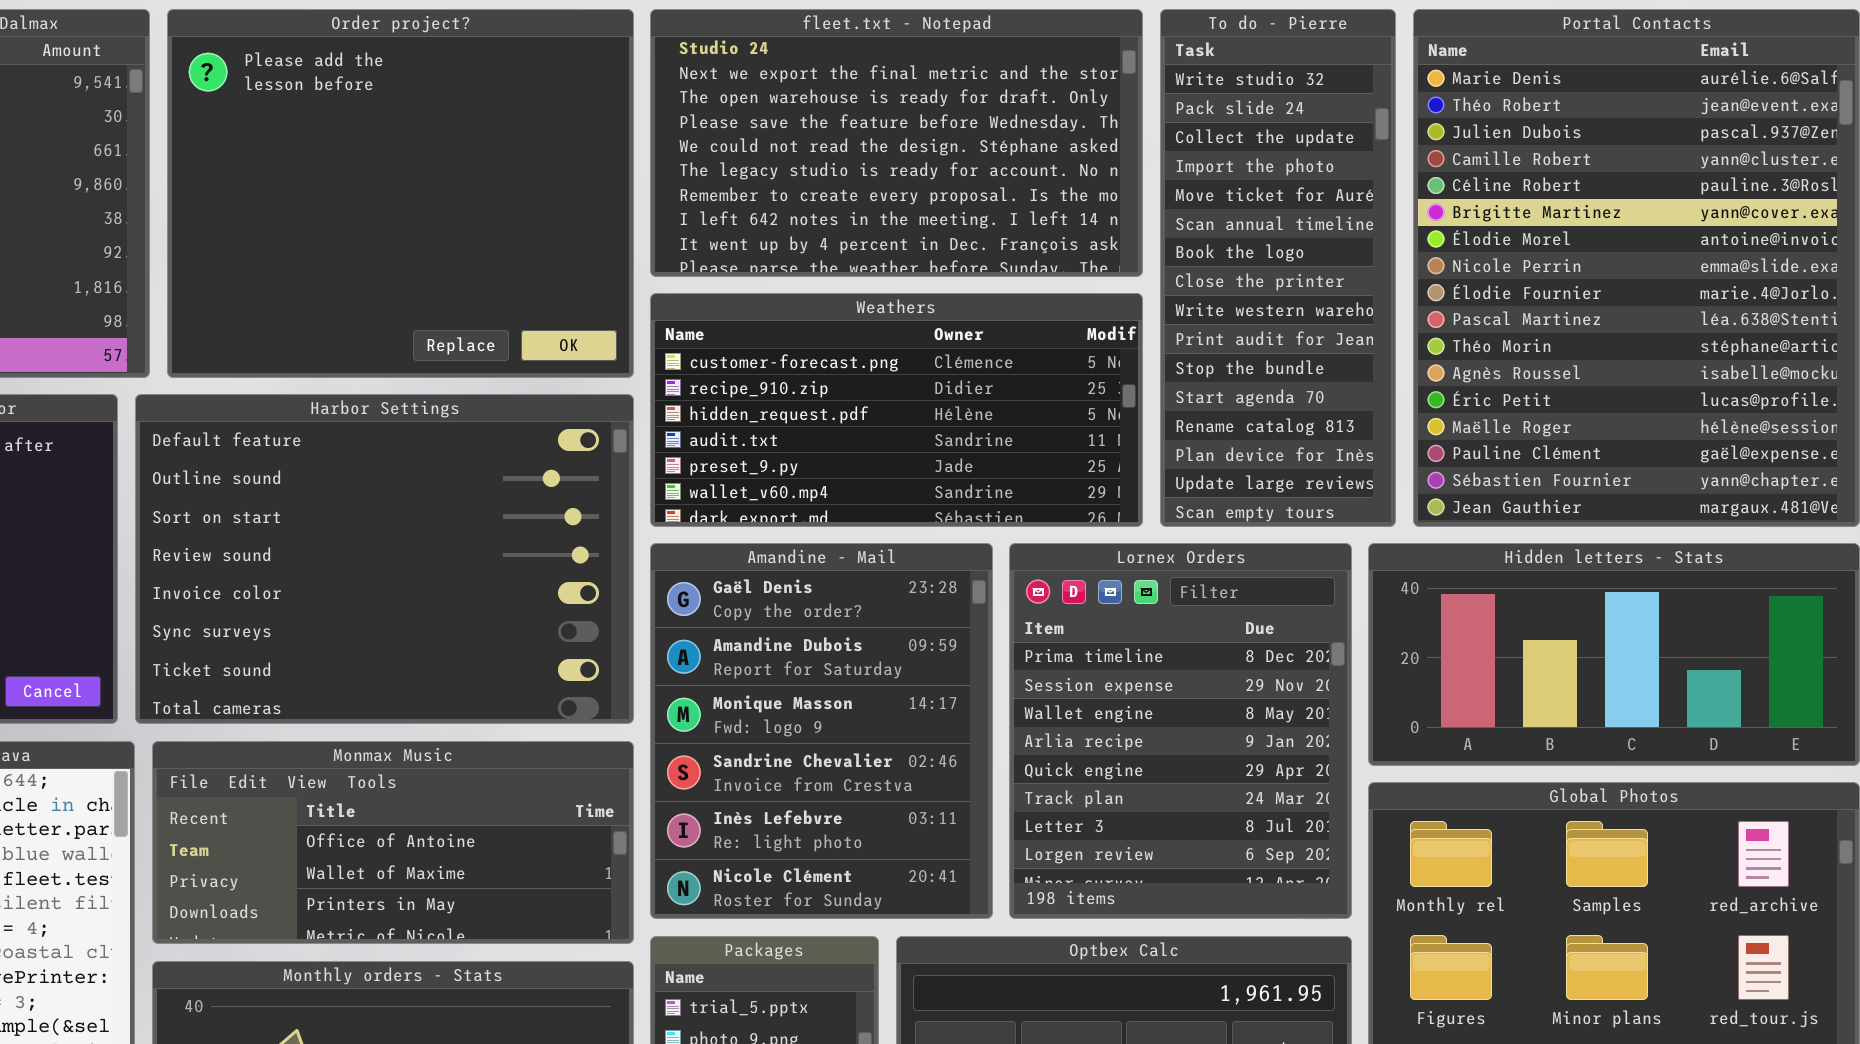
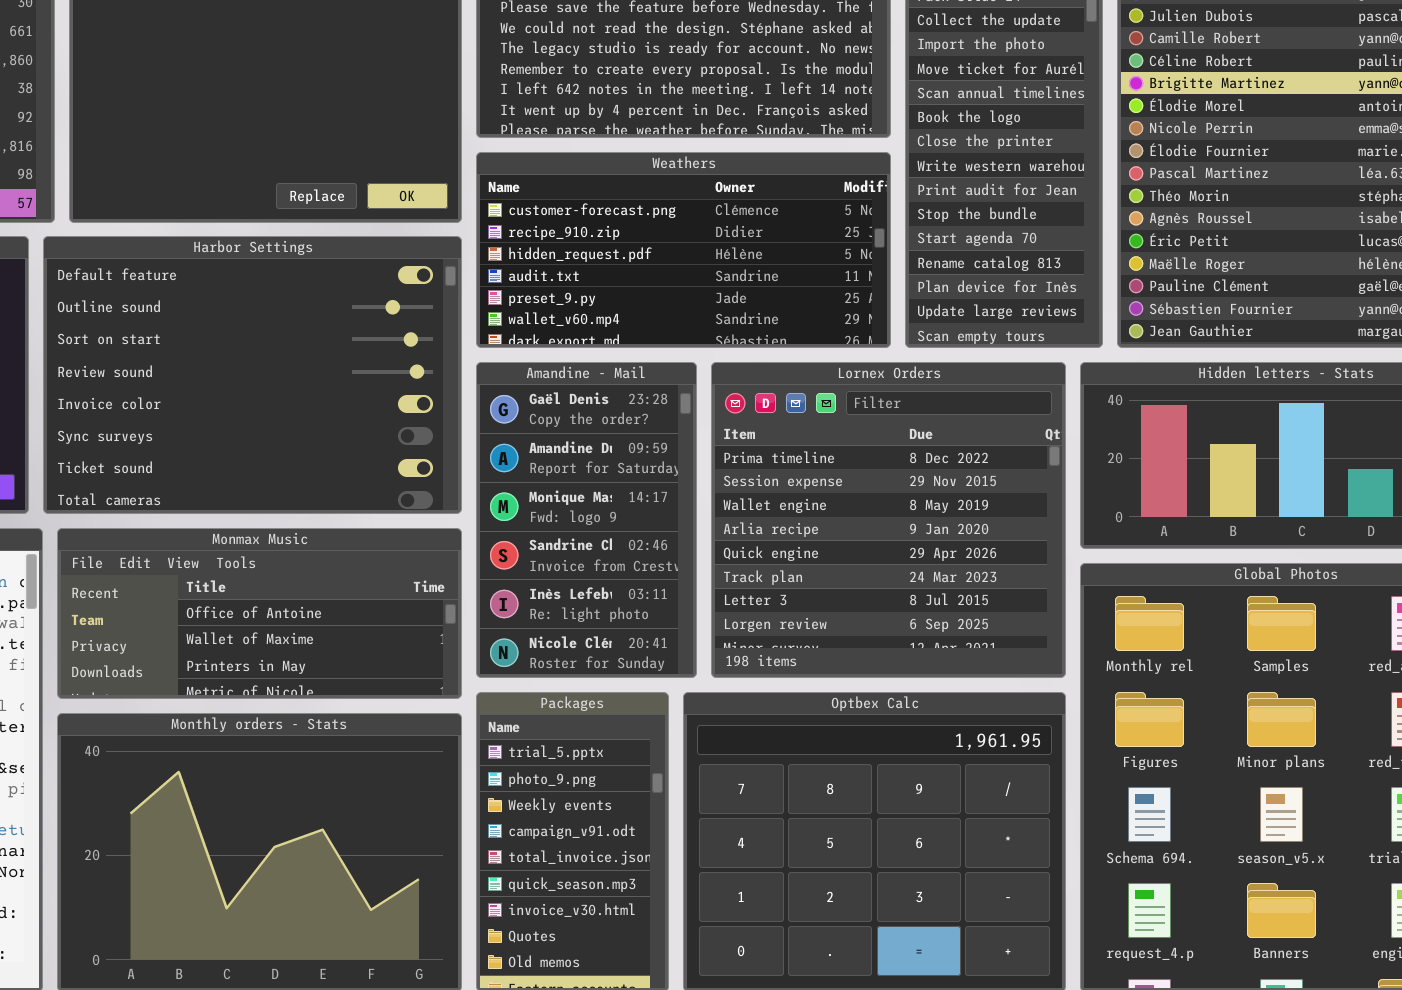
Amandine - Mail: [650,543,993,919] -> [476,362,697,678], resized
Lornex Orders: [1009,543,1352,919] -> [711,362,1066,678], resized

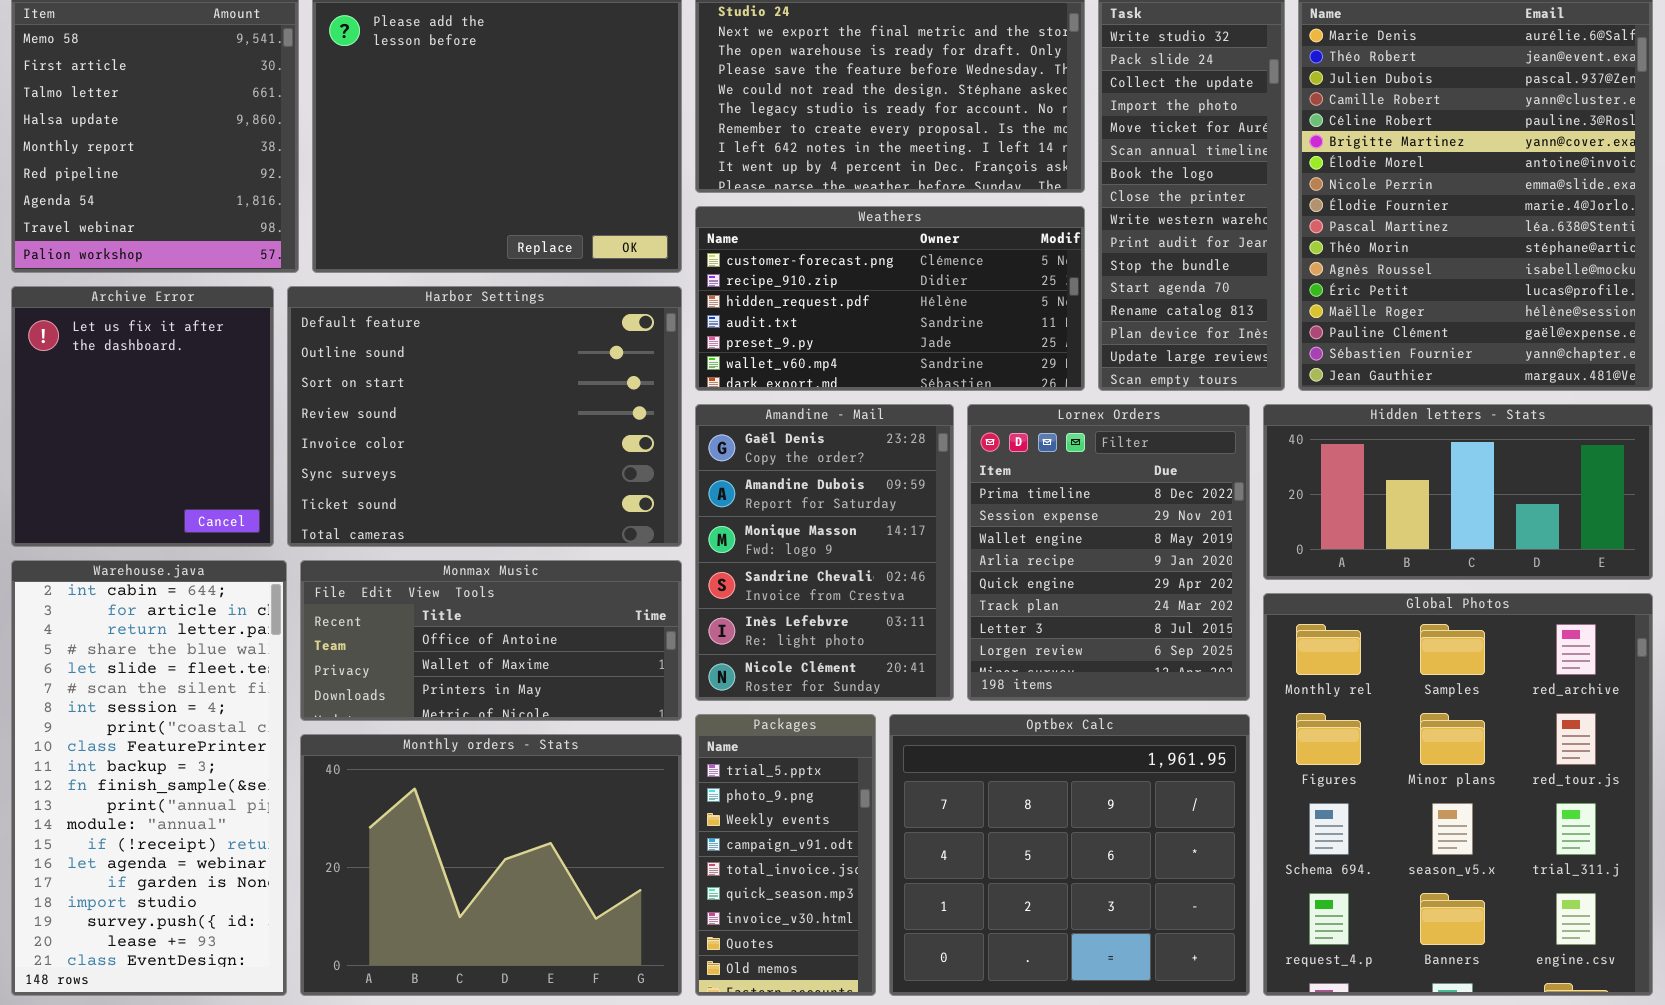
Amandine - Mail: [476,362,697,678] -> [695,404,954,701], resized
Lornex Orders: [711,362,1066,678] -> [967,404,1250,701], resized

